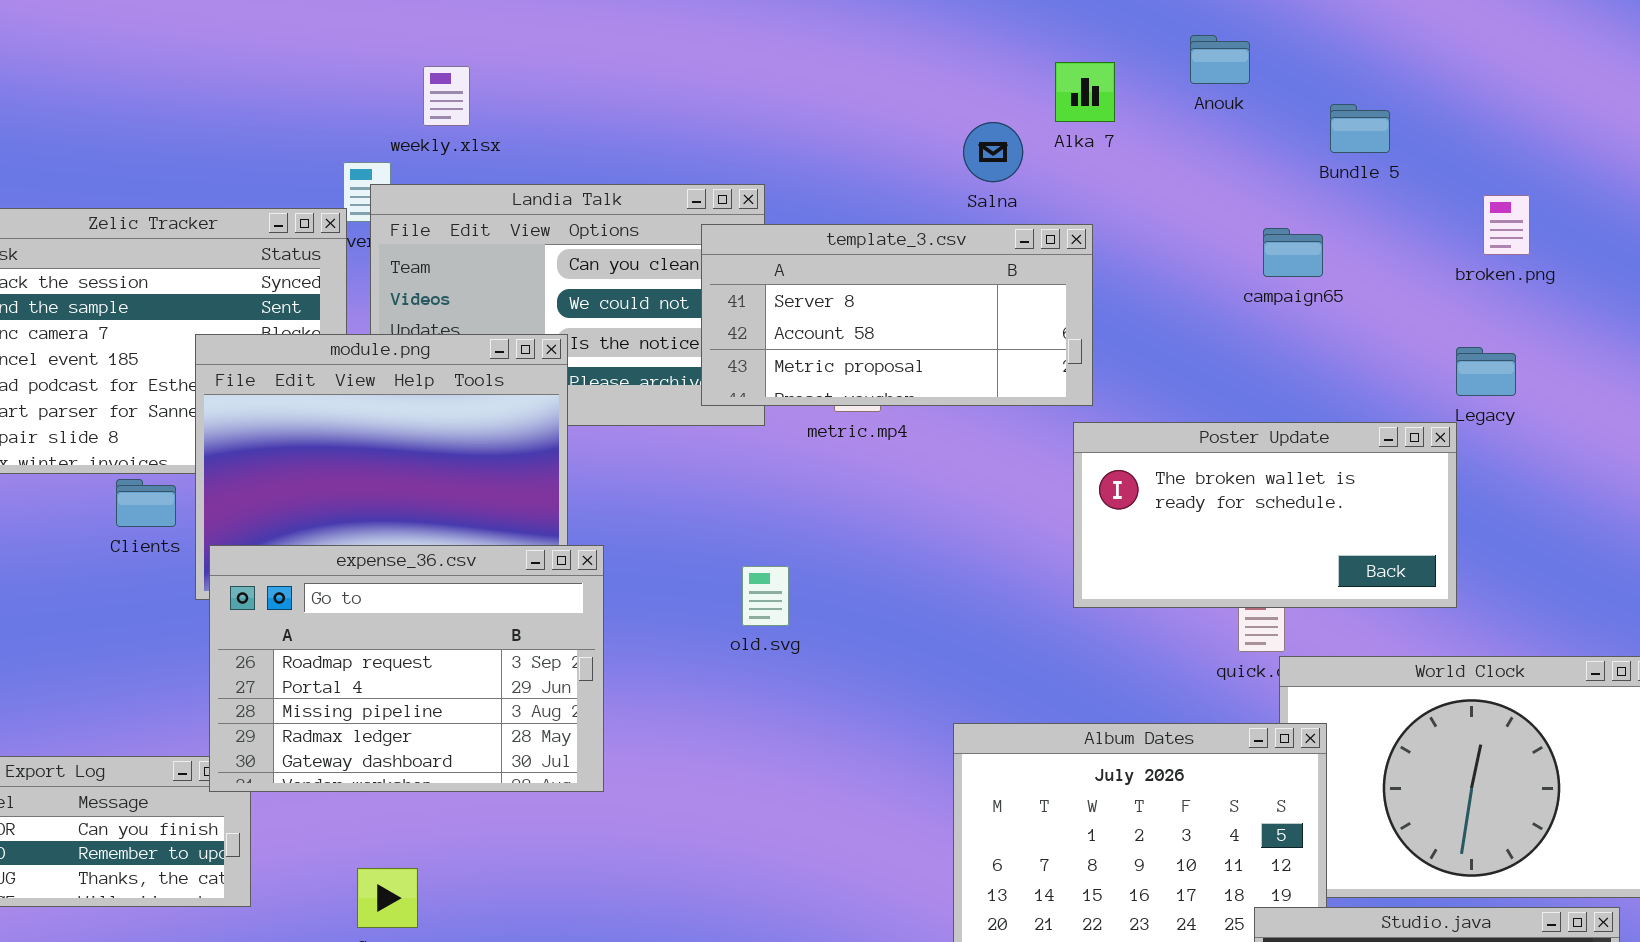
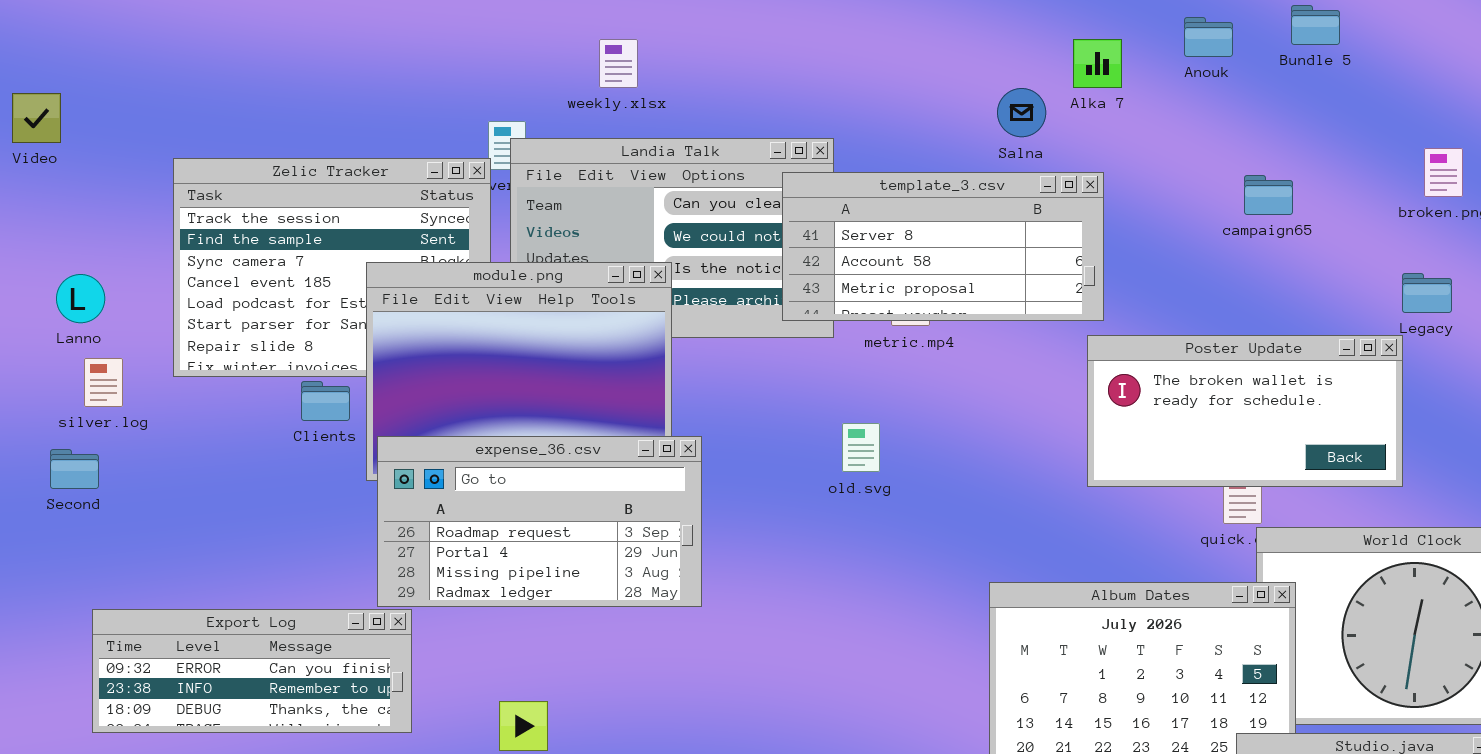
weekly.xlsx: [423,66,470,126] -> [599,39,638,88], moved
Bundle 5: [1330,104,1390,153] -> [1291,5,1340,45], moved
expense_36.csv: [209,545,604,792] -> [377,436,702,607], resized
old.svg: [742,566,789,626] -> [842,423,880,472], moved

